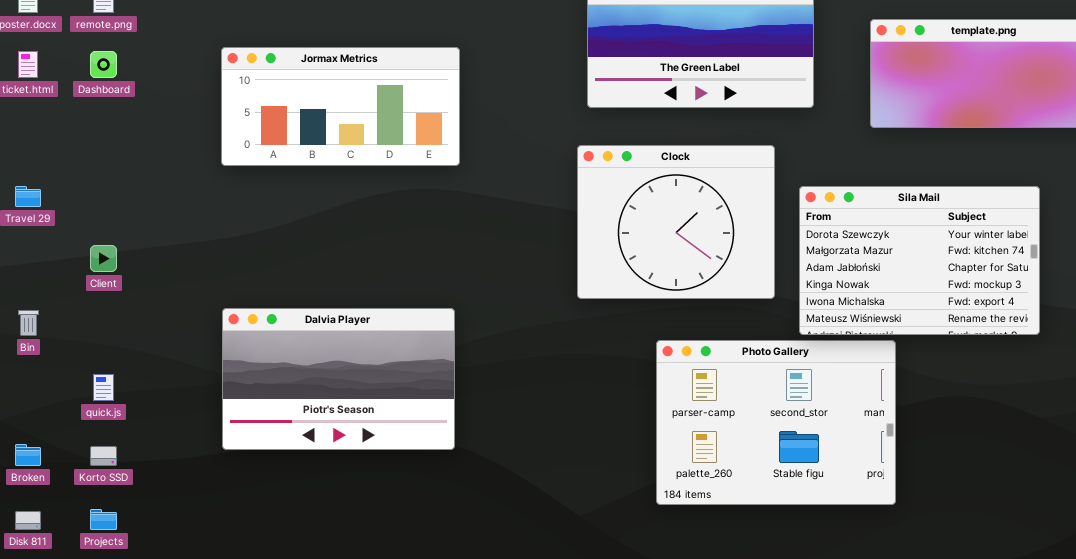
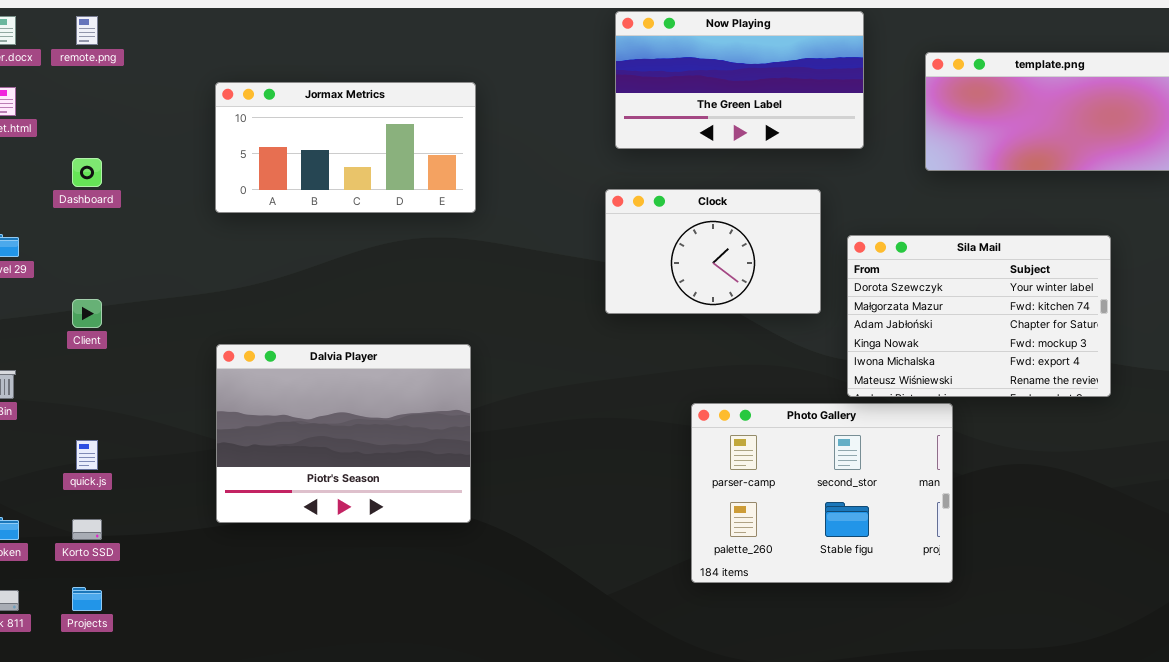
Dashboard: [90,51,117,78] -> [72,158,102,187], moved
Clock: [577,145,775,299] -> [605,189,821,314], resized
Dalvia Player: [222,308,455,450] -> [216,344,471,523], resized

